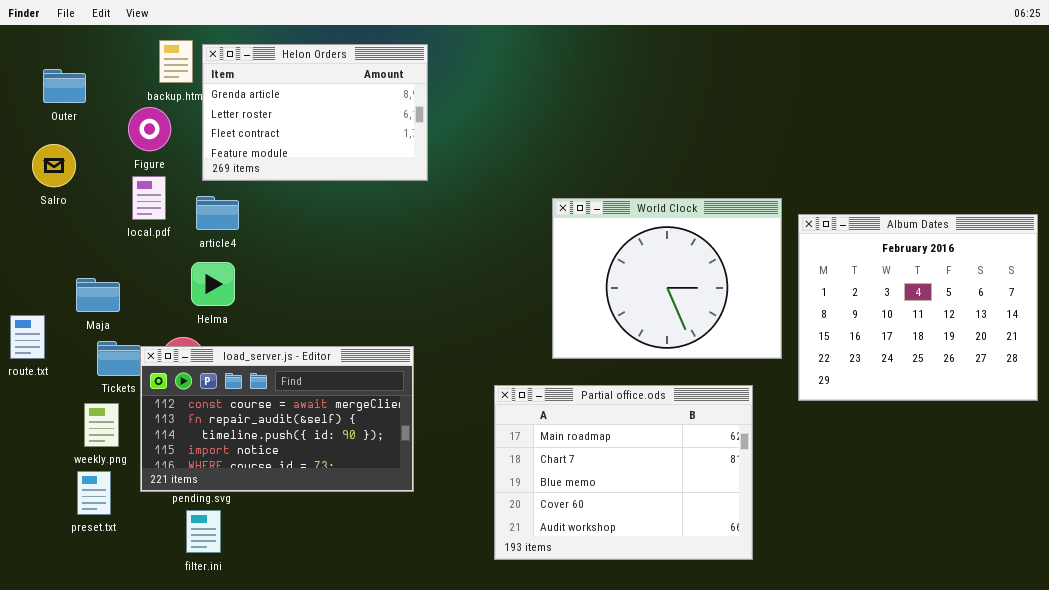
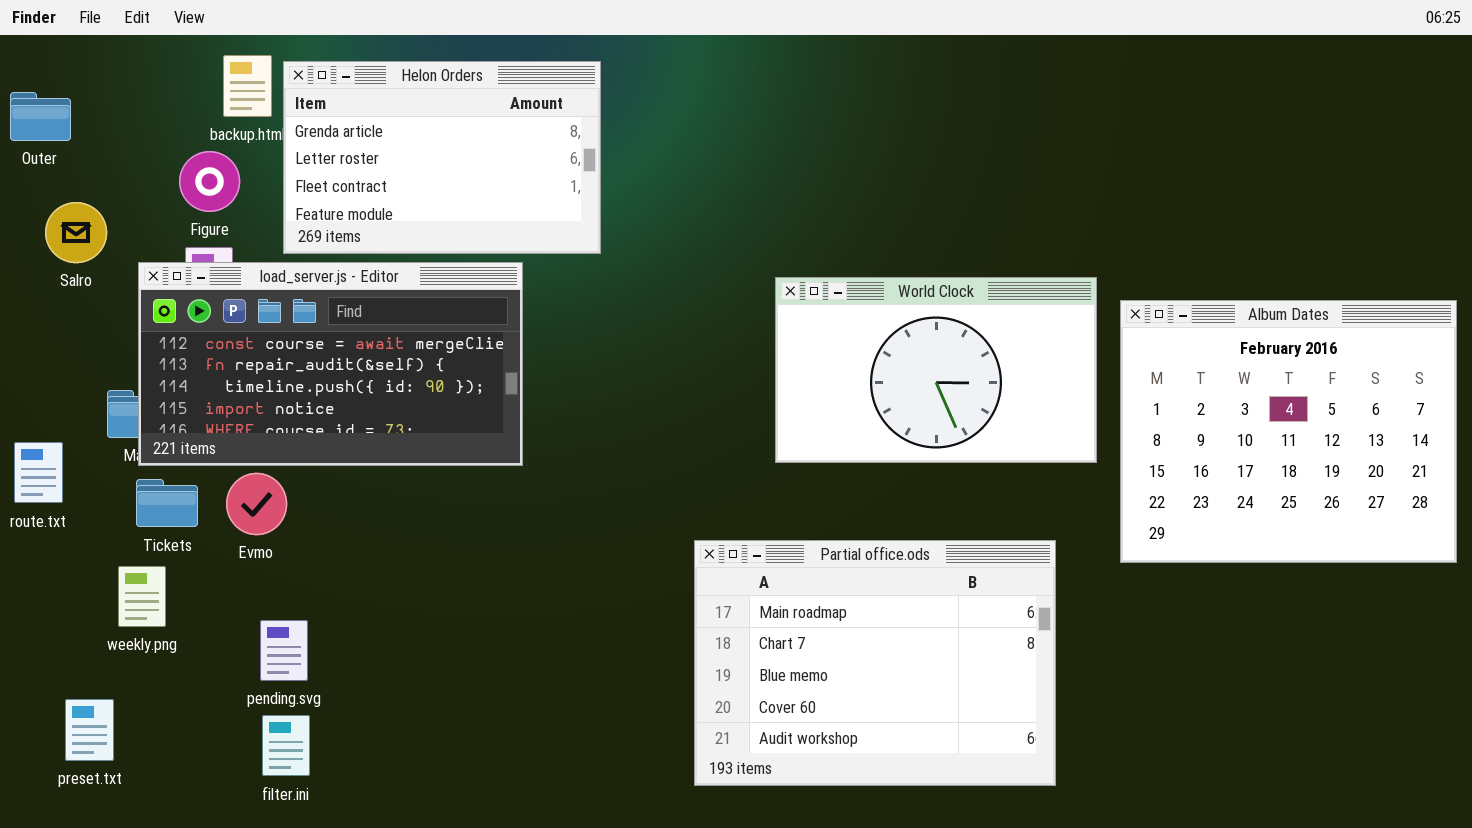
Outer: [43,69,86,103] -> [10,92,71,141], moved
World Clock: [552,198,782,359] -> [775,277,1097,463], resized
load_server.js - Editor: [140,346,414,492] -> [138,262,523,466], moved
preset.txt: [77,471,111,515] -> [65,699,114,761], moved

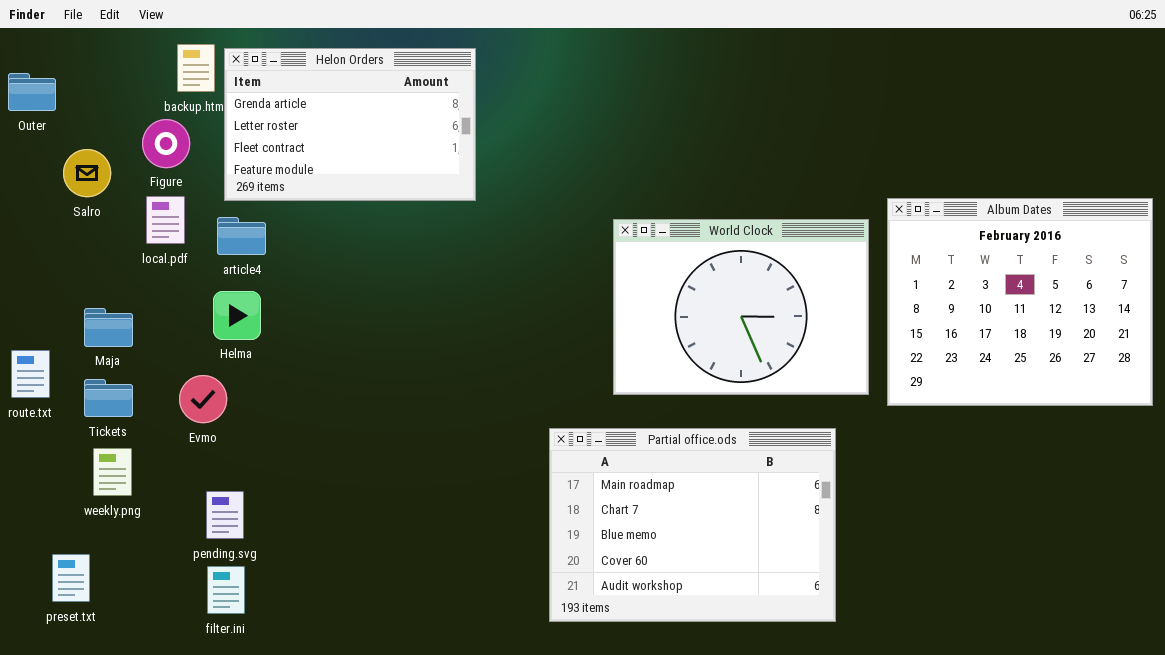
Salro: [45,202,107,263] -> [63,149,111,197], moved
load_server.js - Editor: [138,262,523,466] -> none, closed
World Clock: [775,277,1097,463] -> [613,219,869,395], resized
Album Dates: [1120,300,1457,563] -> [887,198,1153,406], moved
Tickets: [136,479,198,527] -> [84,379,133,417], moved

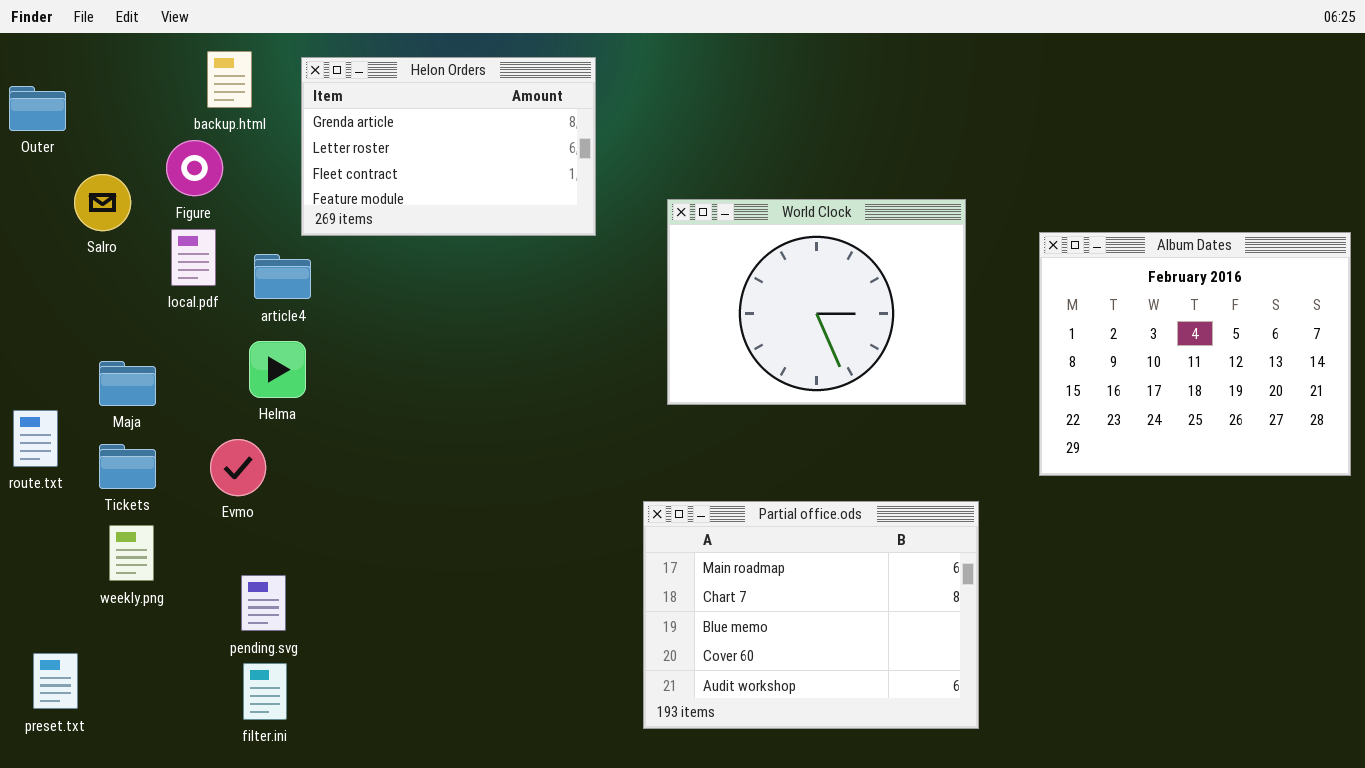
Helon Orders: [224,48,476,201] -> [301,57,596,236], moved
World Clock: [613,219,869,395] -> [667,199,966,405], moved
preset.txt: [52,554,90,602] -> [33,653,78,709], moved

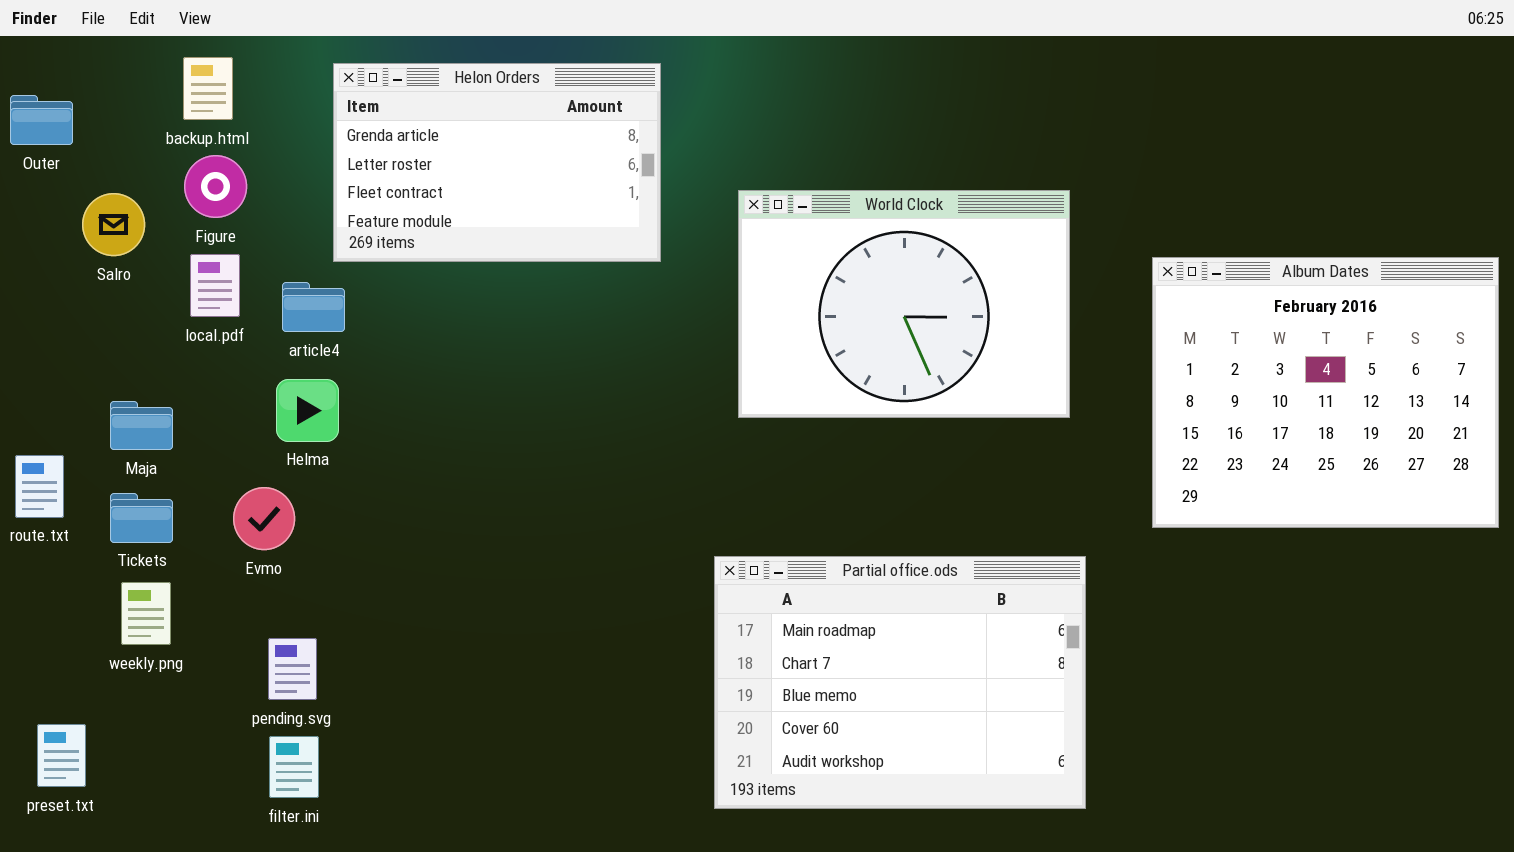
backup.html: [207,51,252,108] -> [183,57,233,120], moved
World Clock: [667,199,966,405] -> [738,190,1070,418], moved

